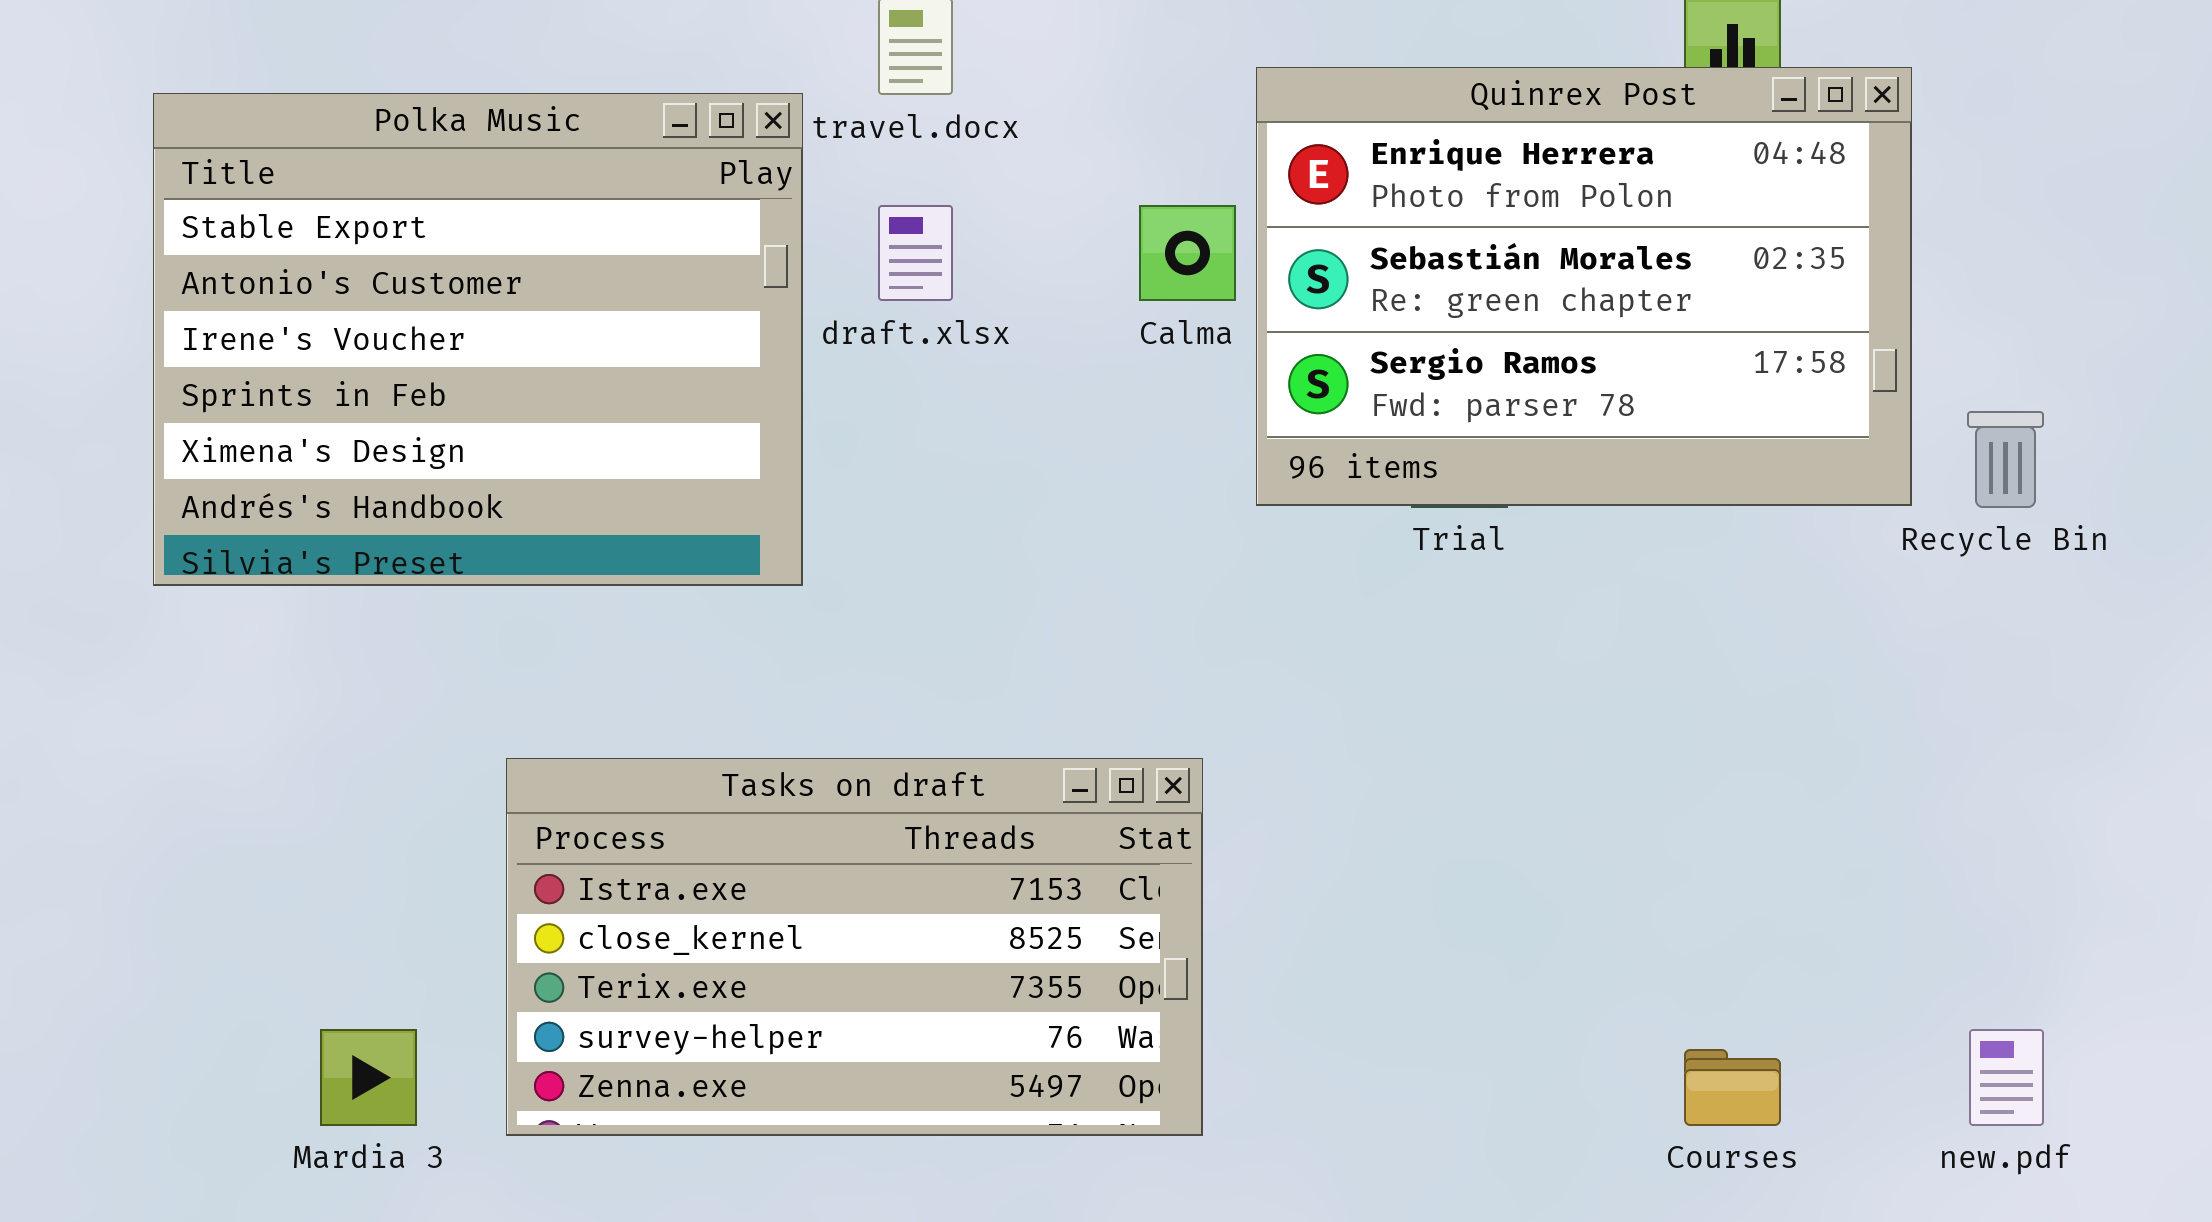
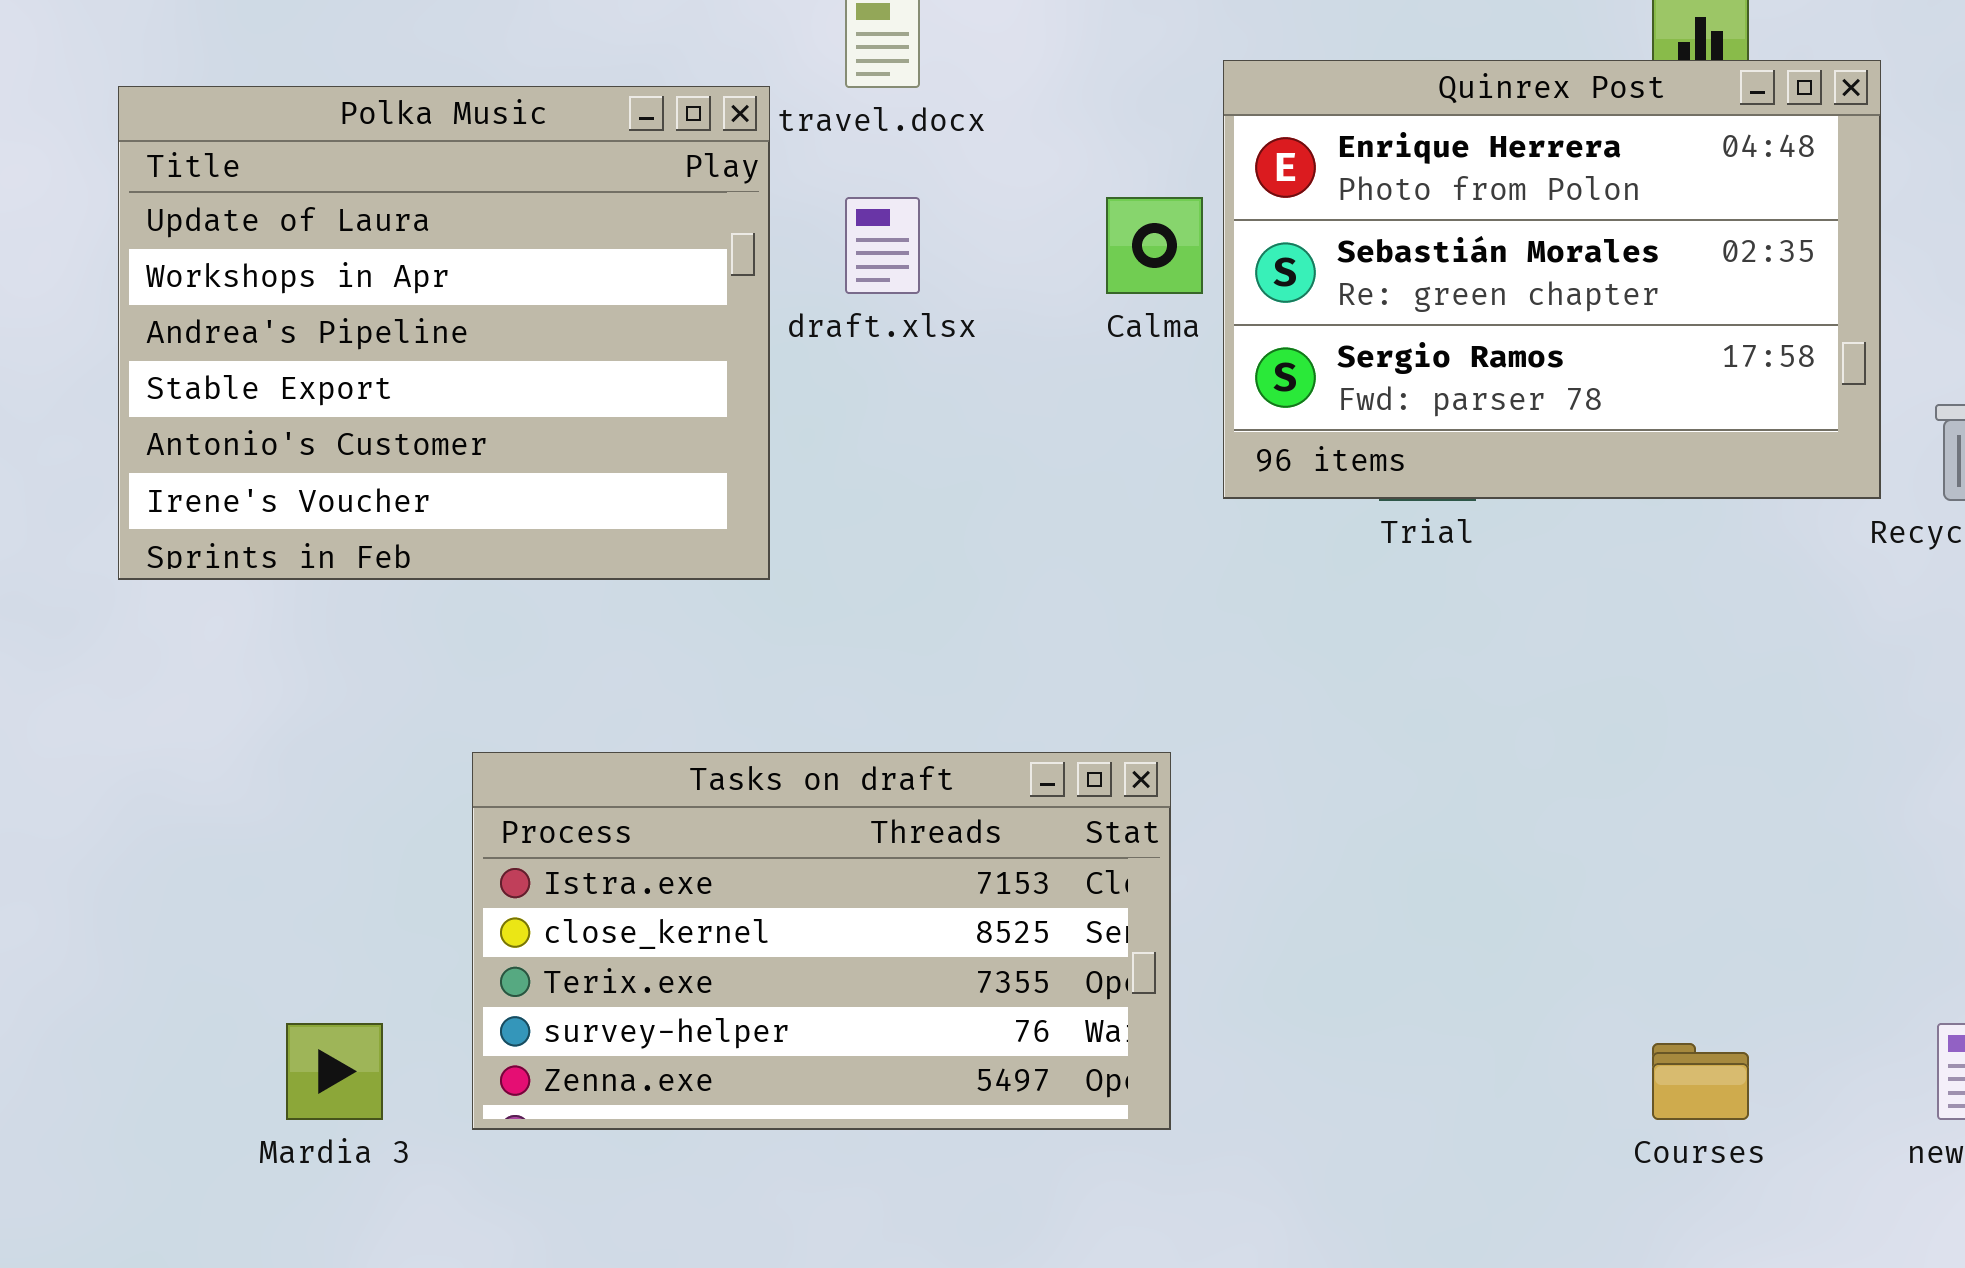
Polka Music: [153,93,803,586] -> [118,86,770,580], scrolled up 3 rows

